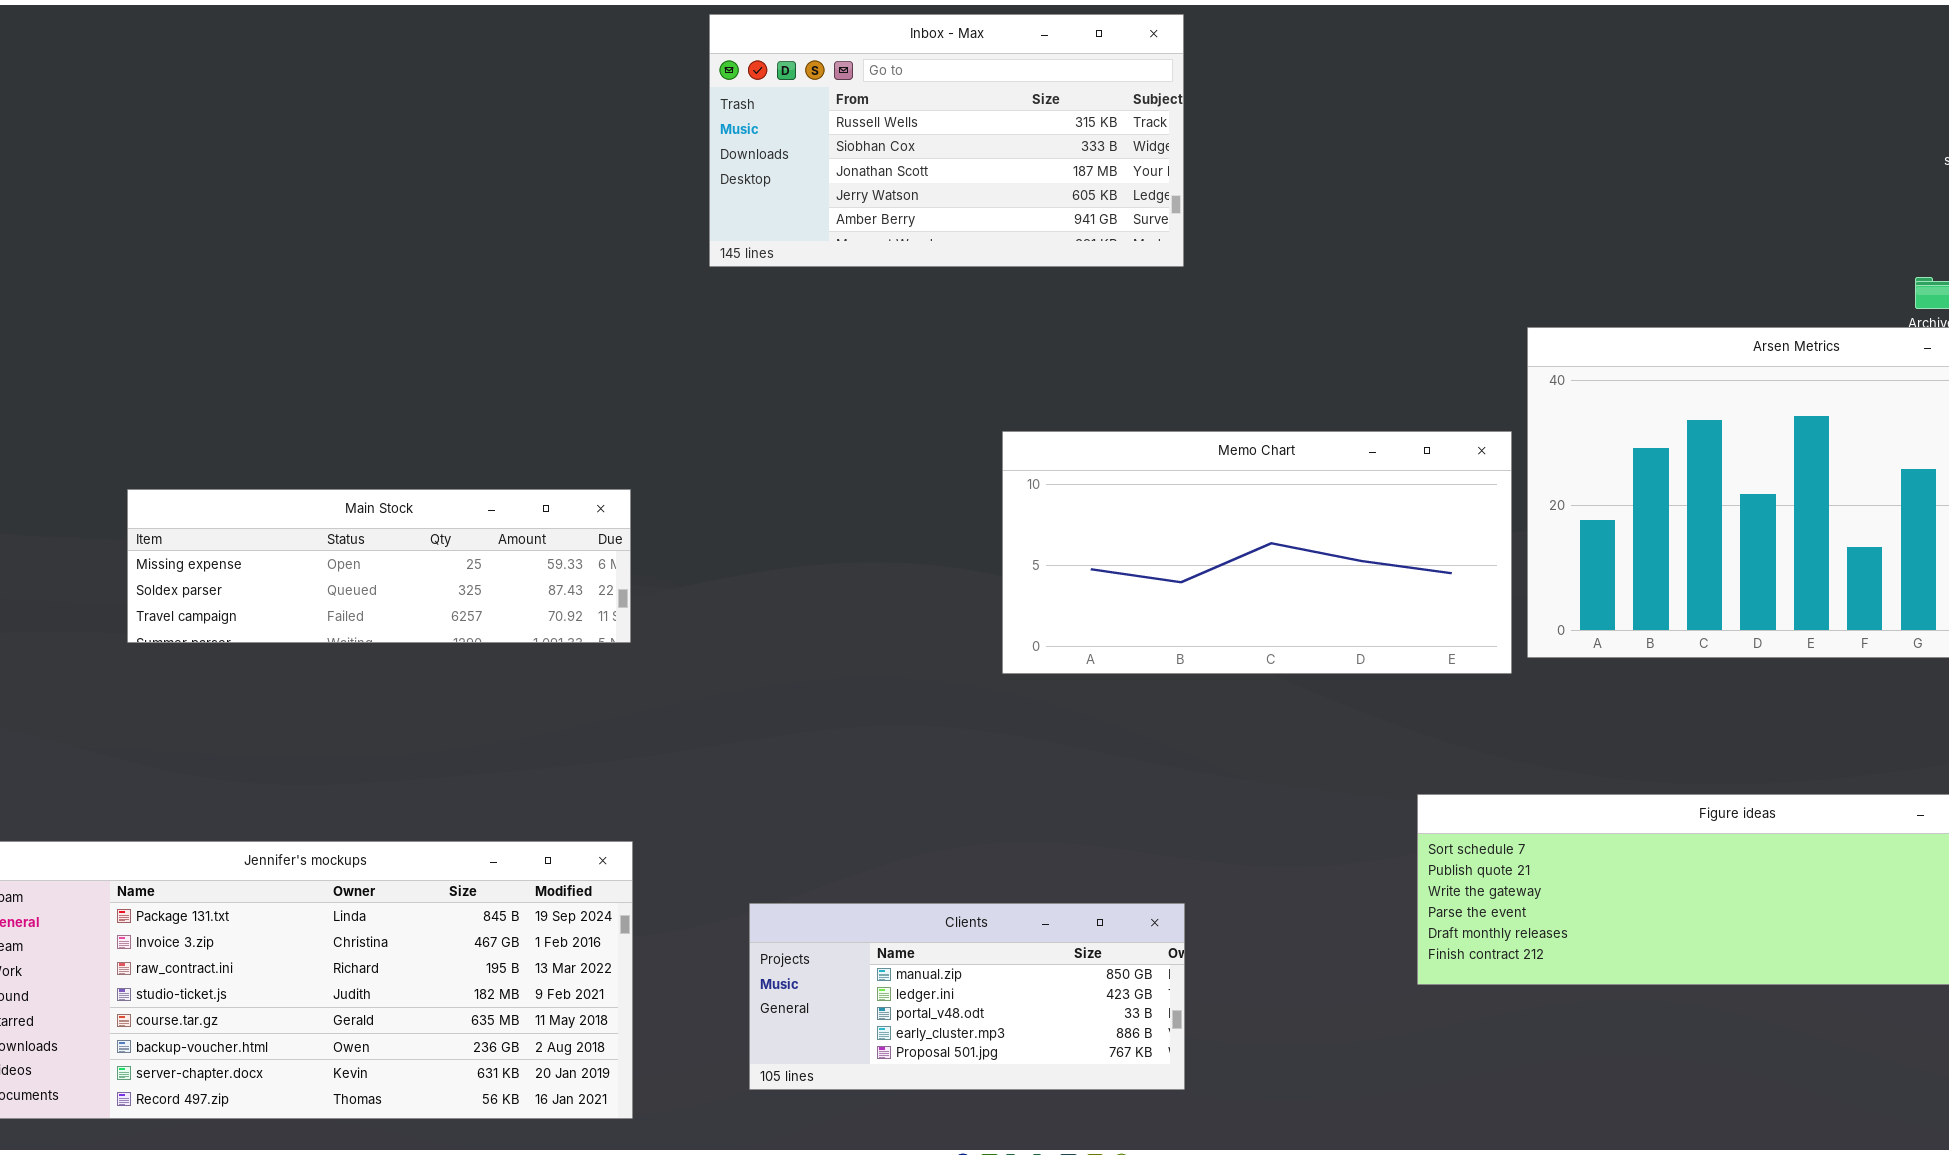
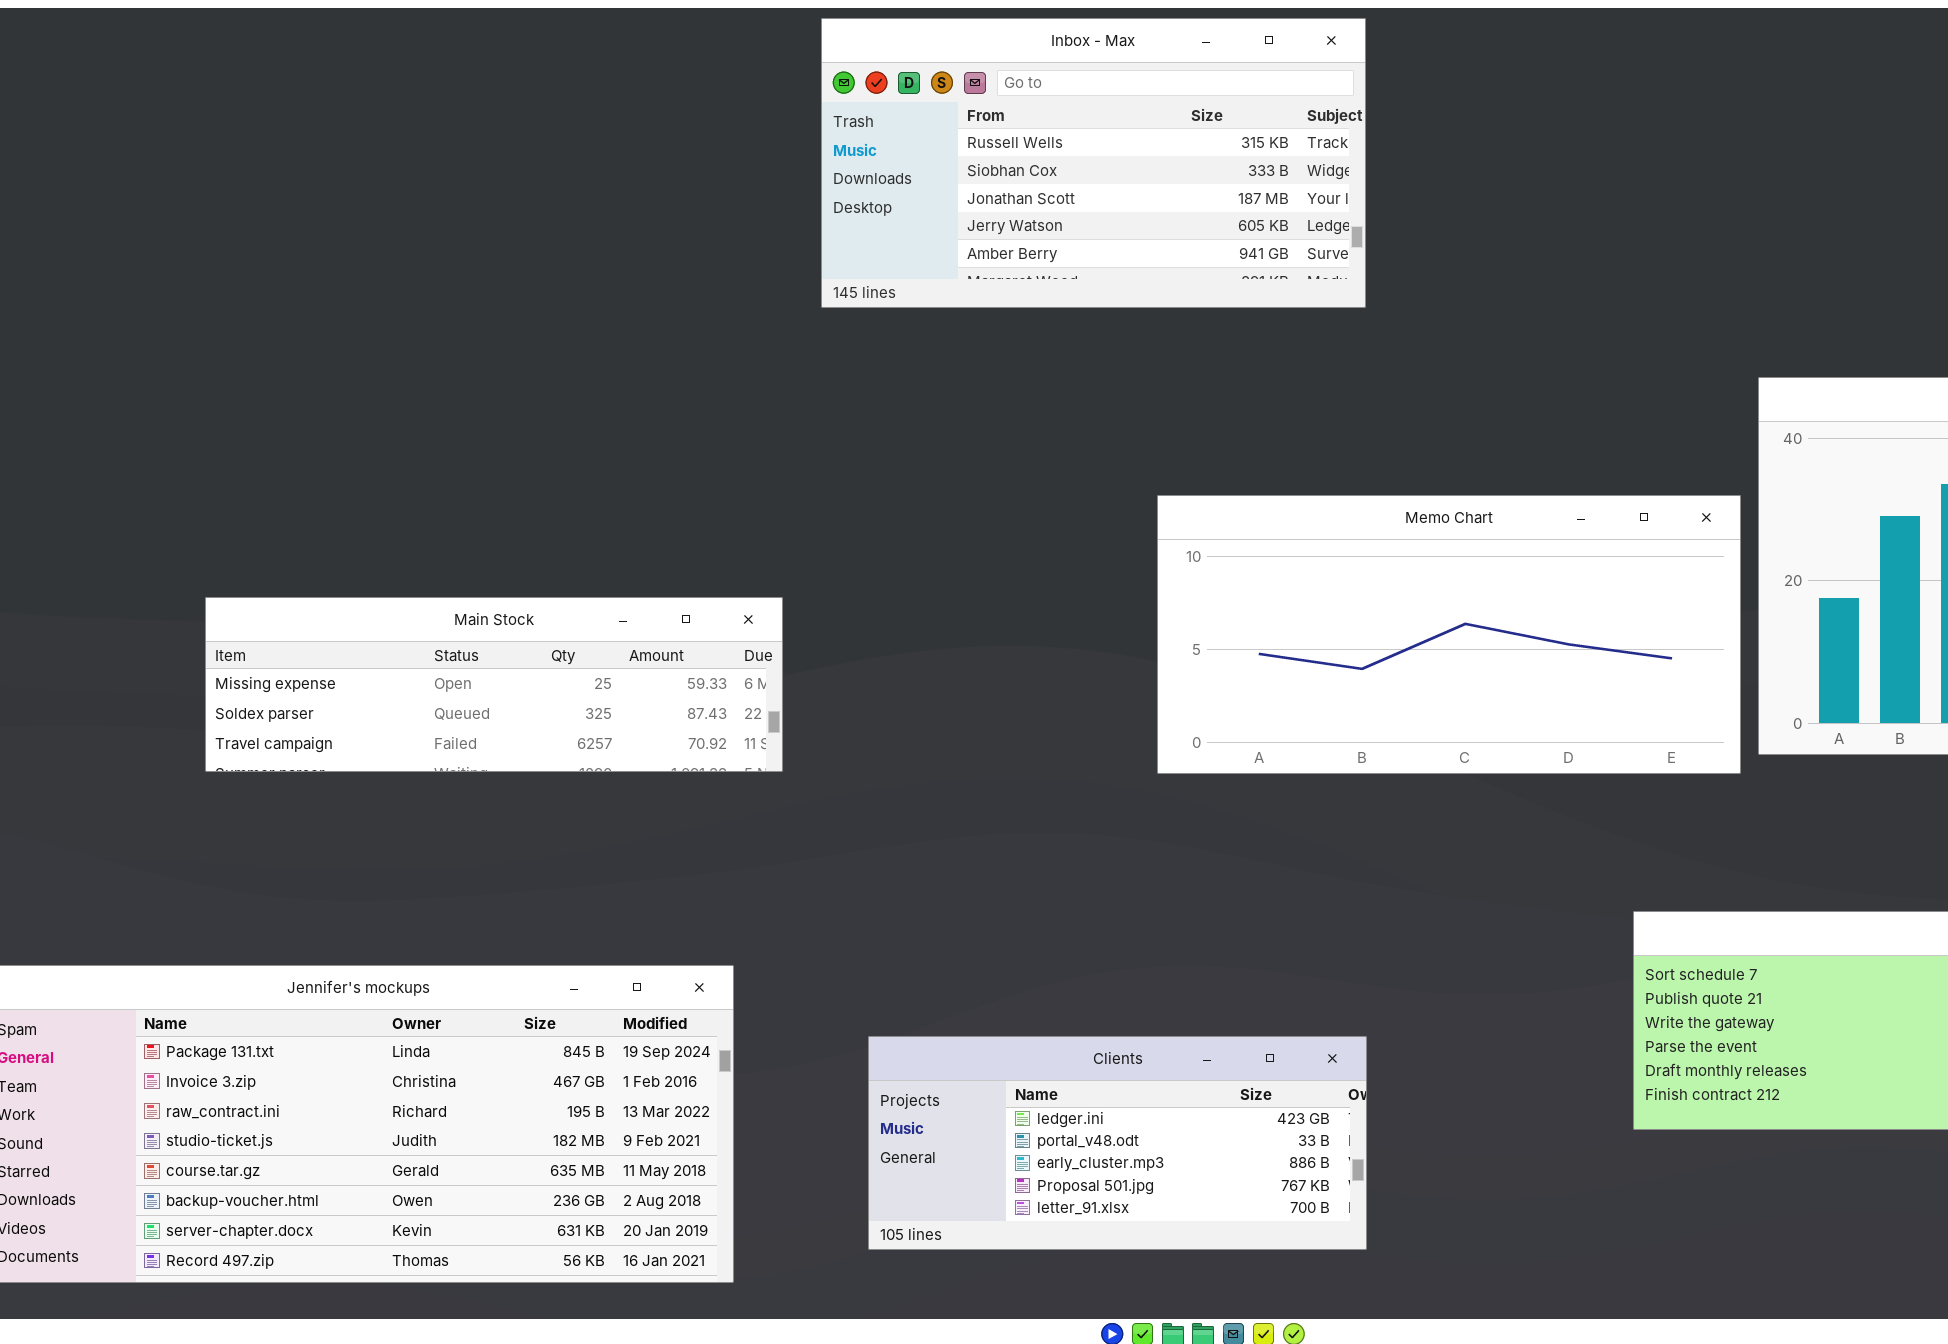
Main Stock: [127,489,631,643] -> [205,597,783,772], moved
Clients: [749,903,1185,1090] -> [868,1036,1367,1250], scrolled down 1 row

